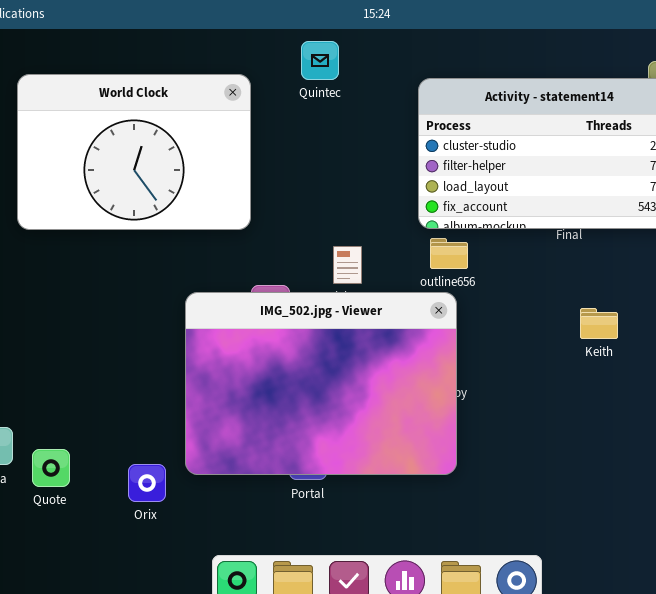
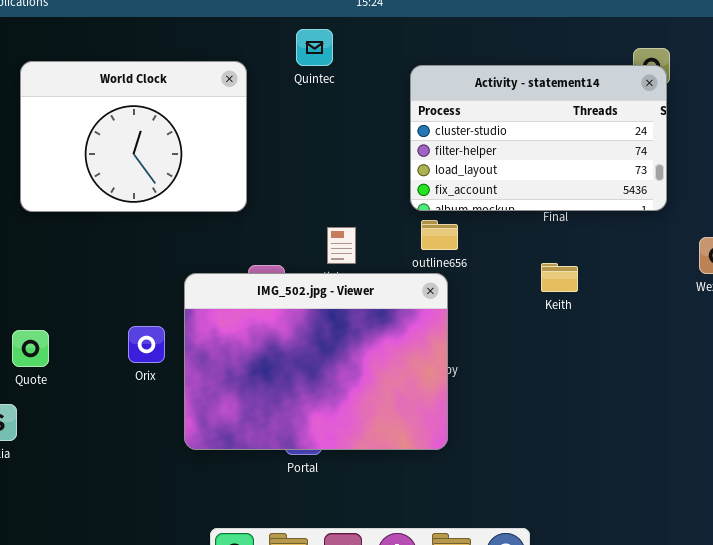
Keith: [580,308,618,339] -> [541,263,578,292], moved
Quote: [32,449,70,487] -> [12,330,49,367], moved
Orix: [128,464,166,502] -> [128,326,165,363], moved

